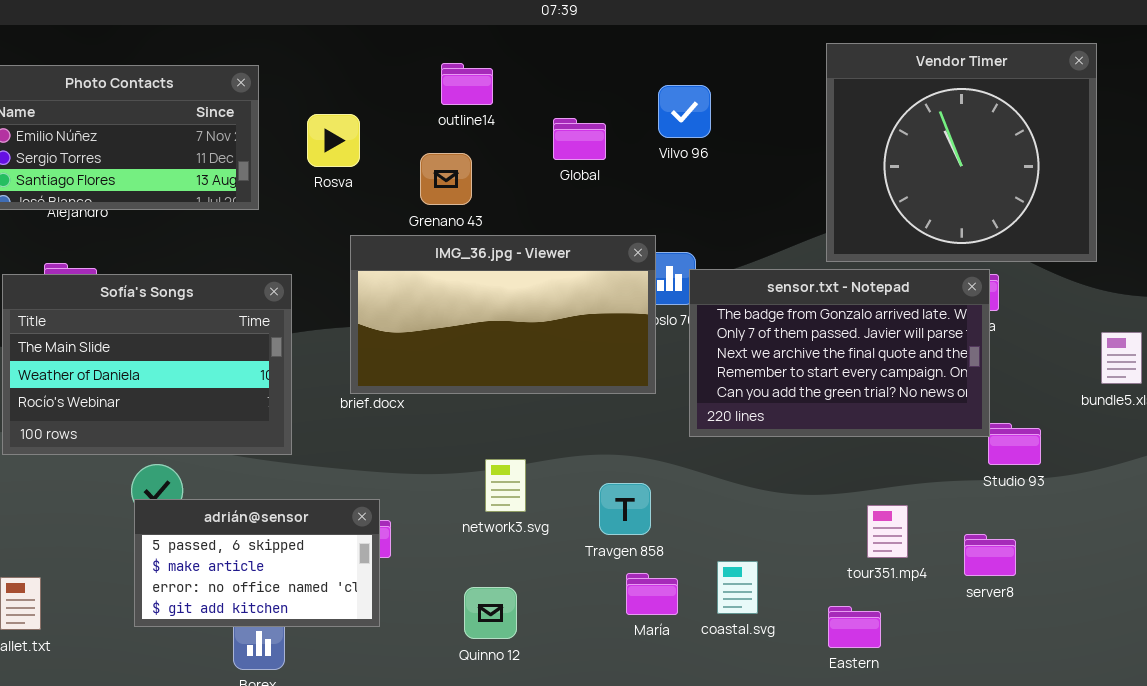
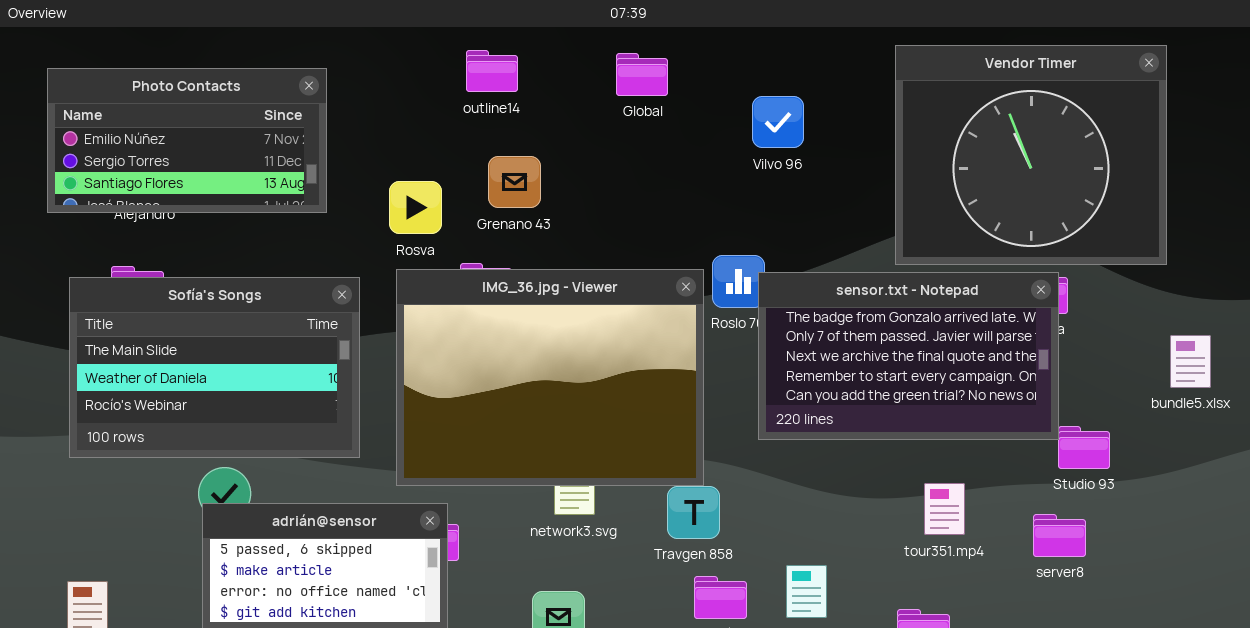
outline14: [441,63,493,105] -> [466,50,518,92], moved
Vilvo 96: [658,85,711,138] -> [752,96,804,148], moved
Rosva: [307,114,360,167] -> [389,181,442,234], moved
Global: [553,118,606,160] -> [616,53,668,96], moved
IMG_36.jpg - Viewer: [350,235,656,394] -> [396,269,704,486], moved, resized
tour351.mp4: [867,505,908,558] -> [924,483,965,535], moved
server8: [964,534,1016,576] -> [1033,514,1086,557], moved

